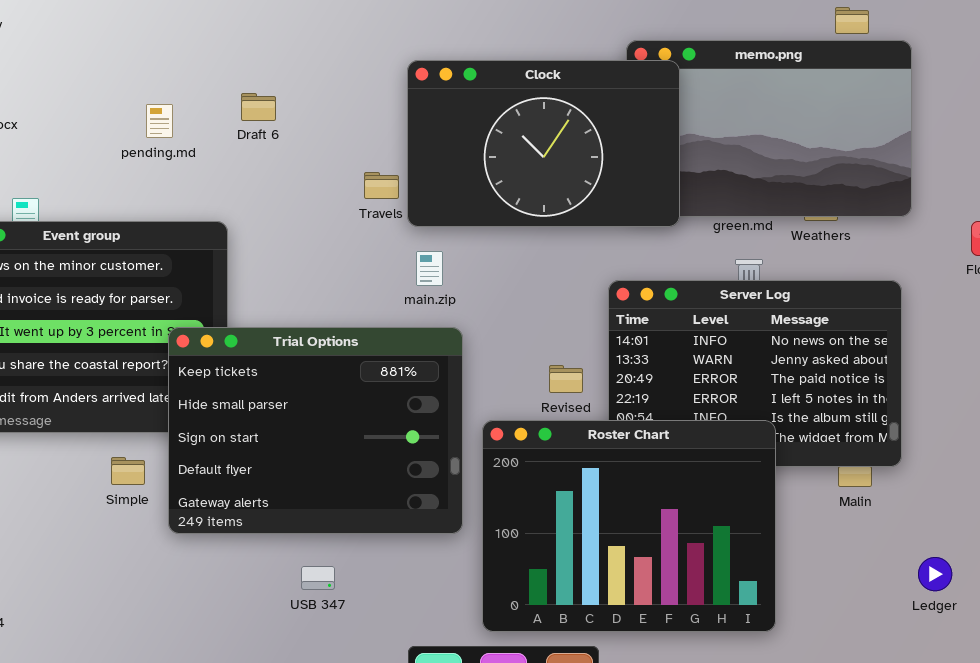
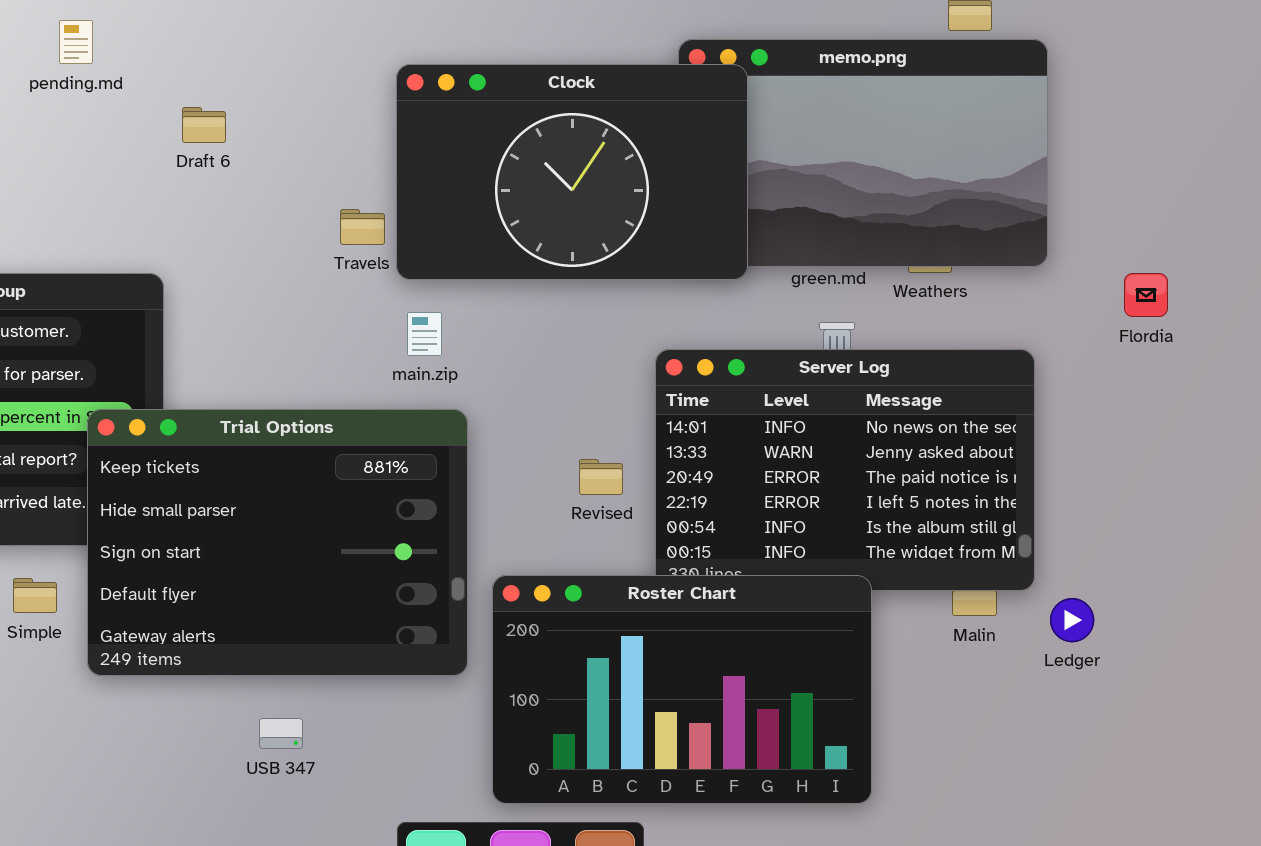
pending.md: [146,104,173,138] -> [59,20,93,64], moved
Roster Chart: [482,420,776,632] -> [492,575,872,804], resized
Ledger: [918,557,952,591] -> [1050,598,1094,642], moved

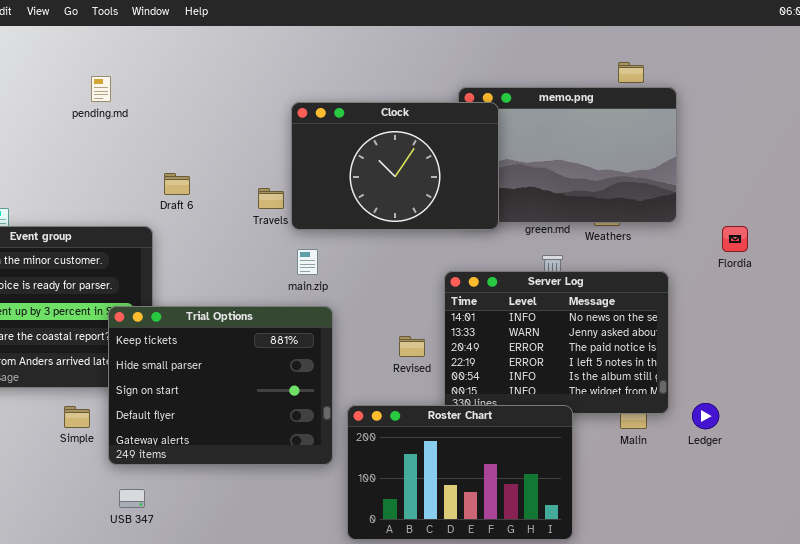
Draft 6: [182,107,226,143] -> [164,173,190,195], moved
Ledger: [1050,598,1094,642] -> [692,403,719,429], moved
USB 347: [259,718,303,749] -> [119,489,145,508], moved

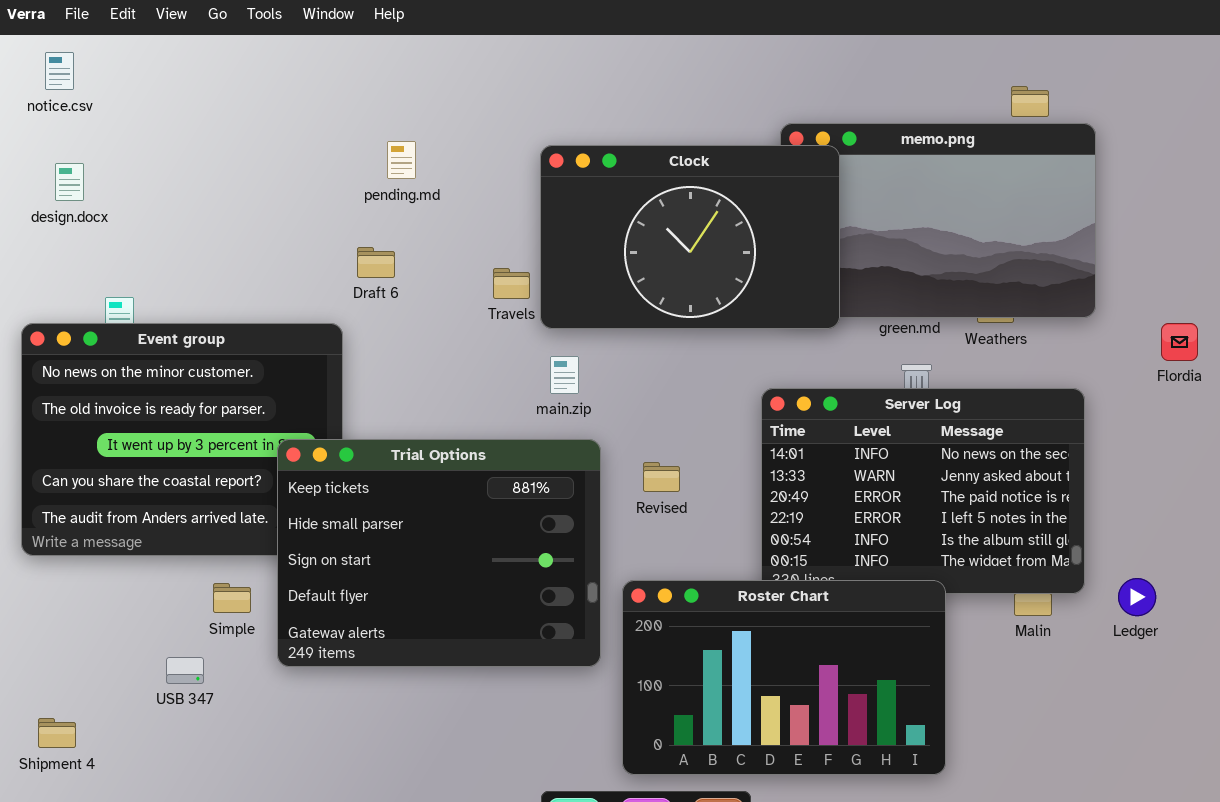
pending.md: [91,76,111,102] -> [387,141,416,179], moved
Revised: [399,336,425,357] -> [643,462,680,492], moved
USB 347: [119,489,145,508] -> [166,657,204,684], moved

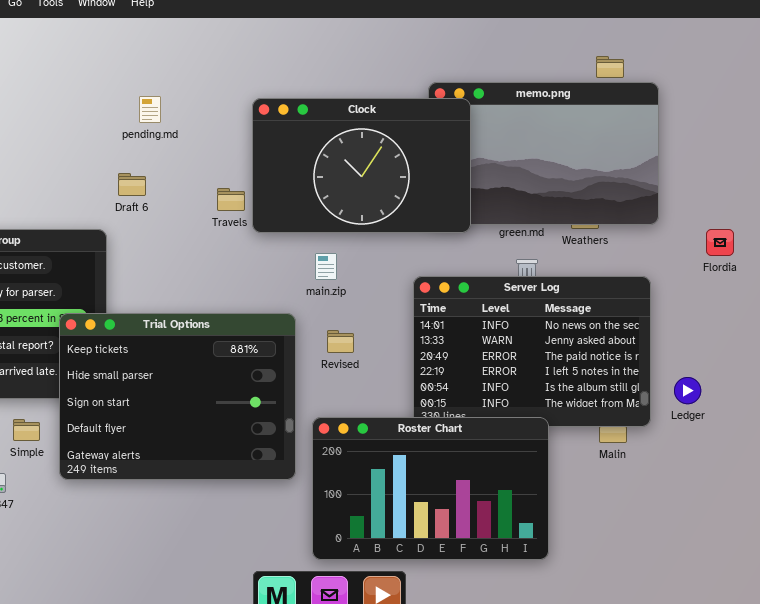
main.zip: [550,356,579,394] -> [315,253,337,280], moved
Ledger: [1118,578,1156,616] -> [674,377,701,404], moved

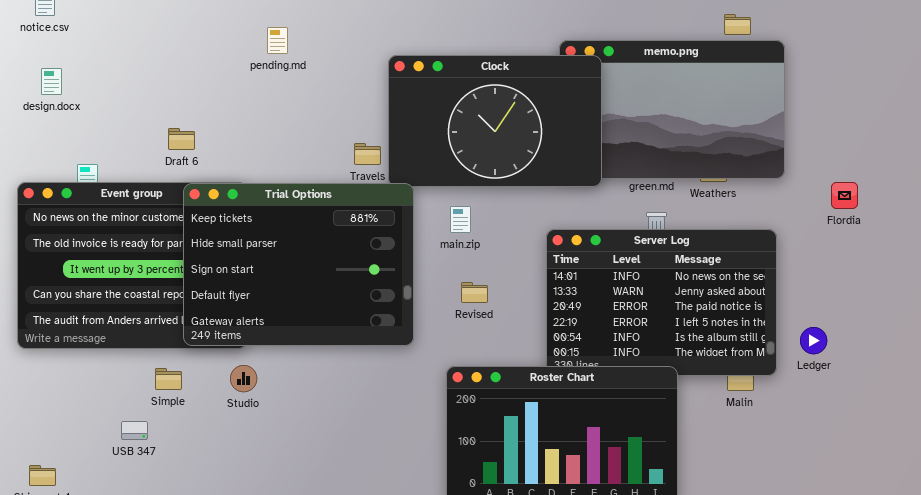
pending.md: [139,96,161,123] -> [267,27,288,54], moved
Draft 6: [118,173,146,196] -> [168,128,195,150], moved
Trial Options: [59,313,296,480] -> [183,183,414,346], moved

